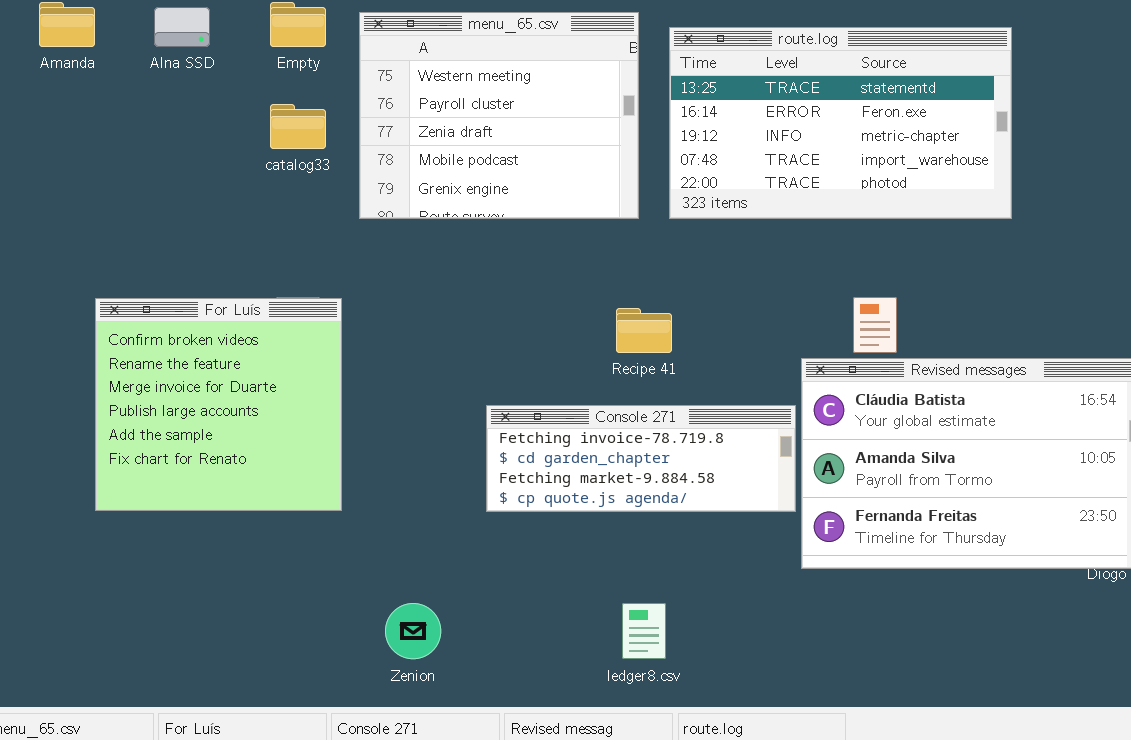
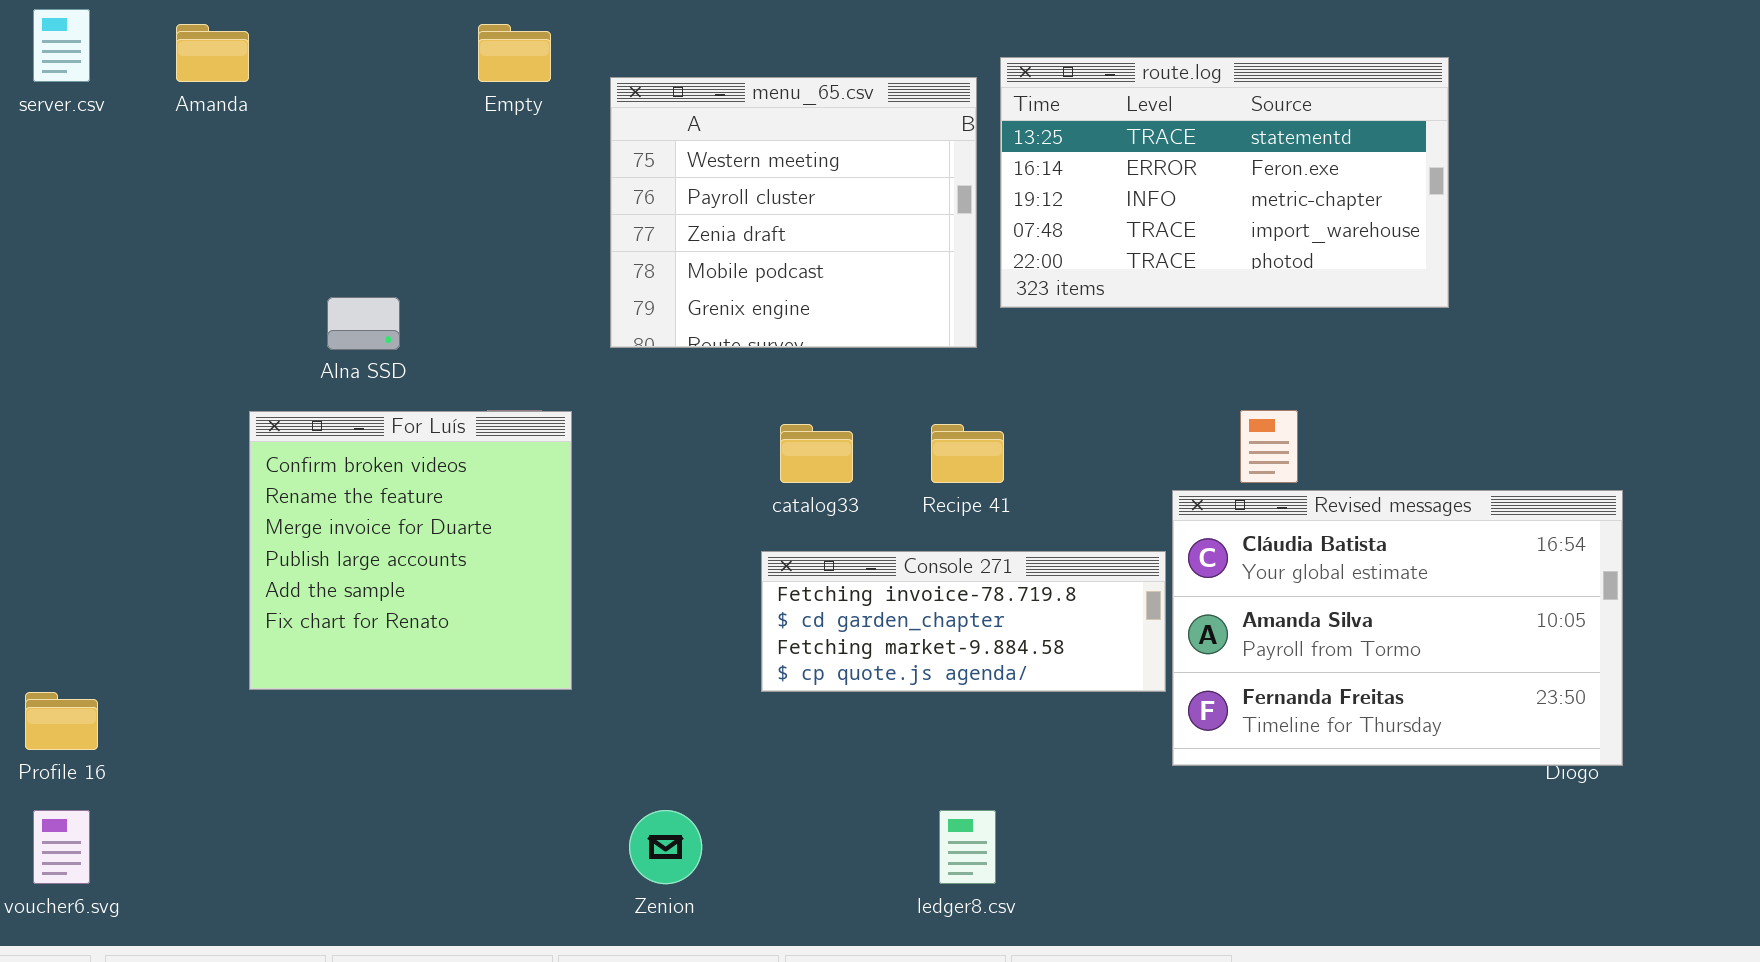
Alna SSD: [154,7,210,47] -> [327,297,400,350], moved
menu_65.csv: [359,12,639,219] -> [610,77,977,348], moved
catalog33: [270,104,326,149] -> [780,424,853,483], moved

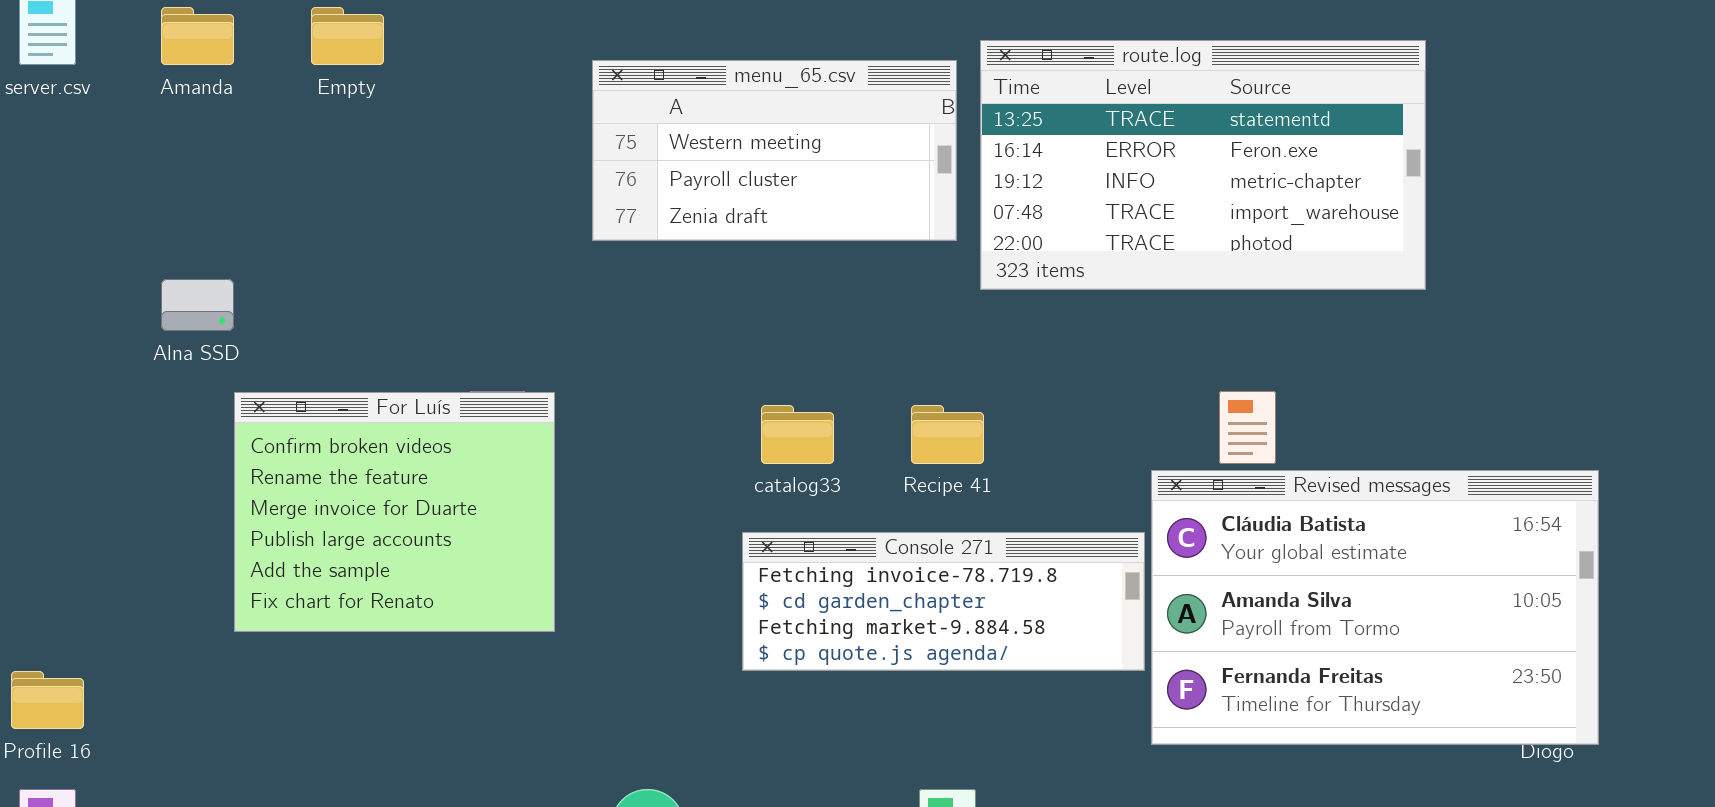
Empty: [478,24,551,82] -> [311,7,384,65], moved
menu_65.csv: [610,77,977,348] -> [592,60,957,241], resized
Alna SSD: [327,297,400,350] -> [161,279,234,331], moved
For Luís: [249,411,572,690] -> [234,392,555,632], resized

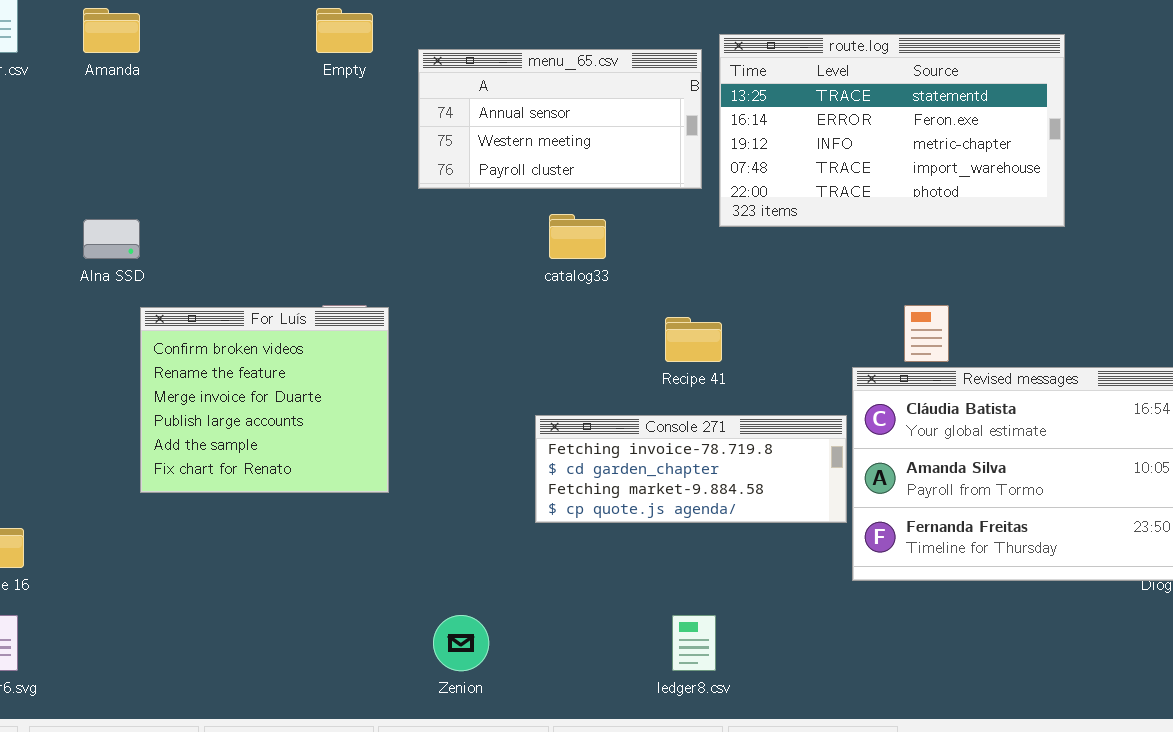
Empty: [311,7,384,65] -> [316,8,373,53], moved
menu_65.csv: [592,60,957,241] -> [418,49,702,189], scrolled up 1 row
catalog33: [761,405,834,464] -> [549,214,606,259], moved

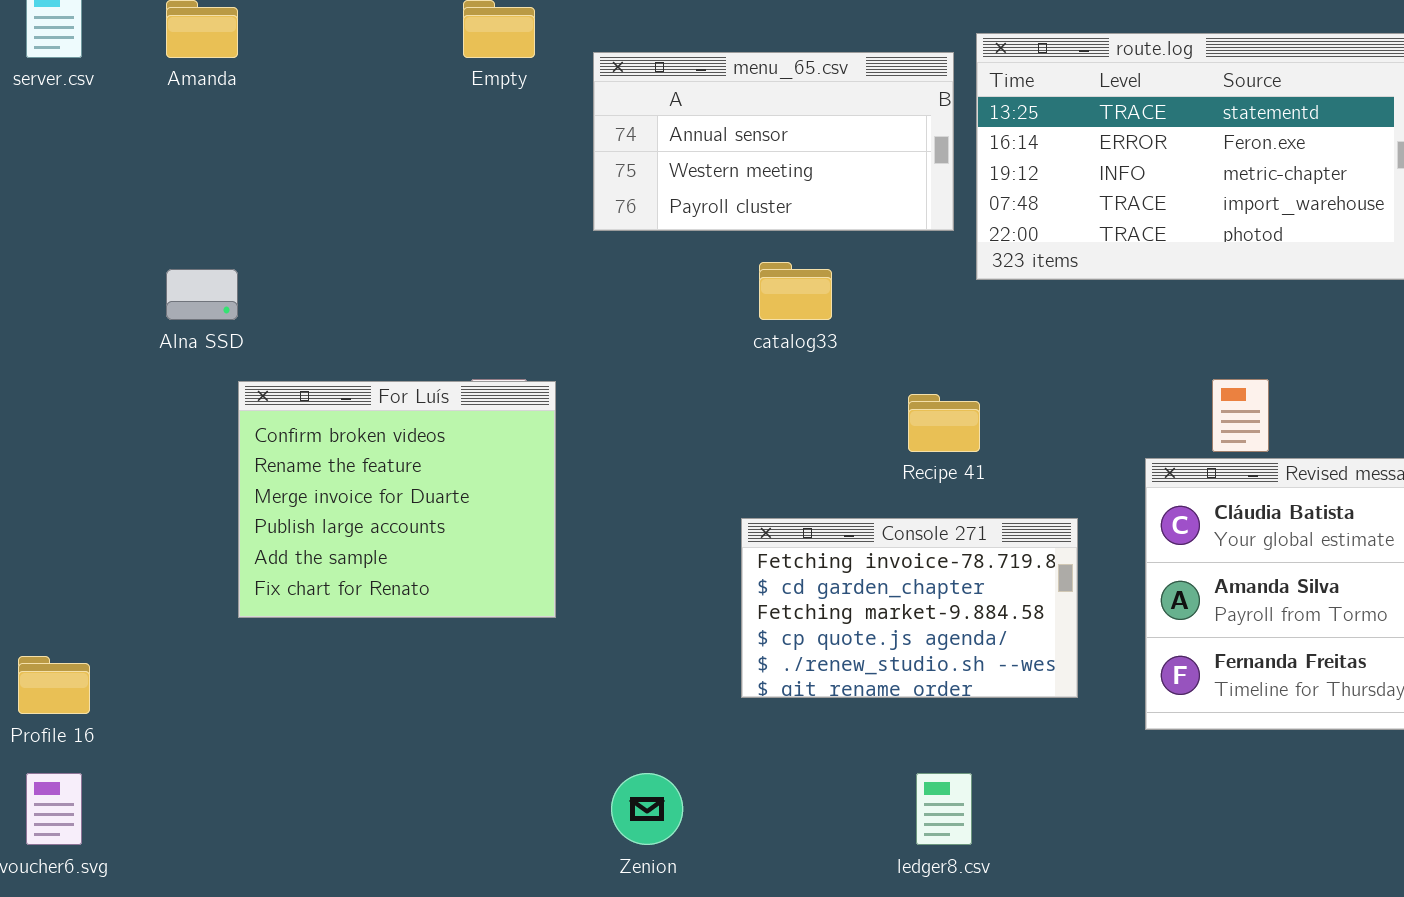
Console 271: [535,415,847,523] -> [741,518,1078,698], resized

